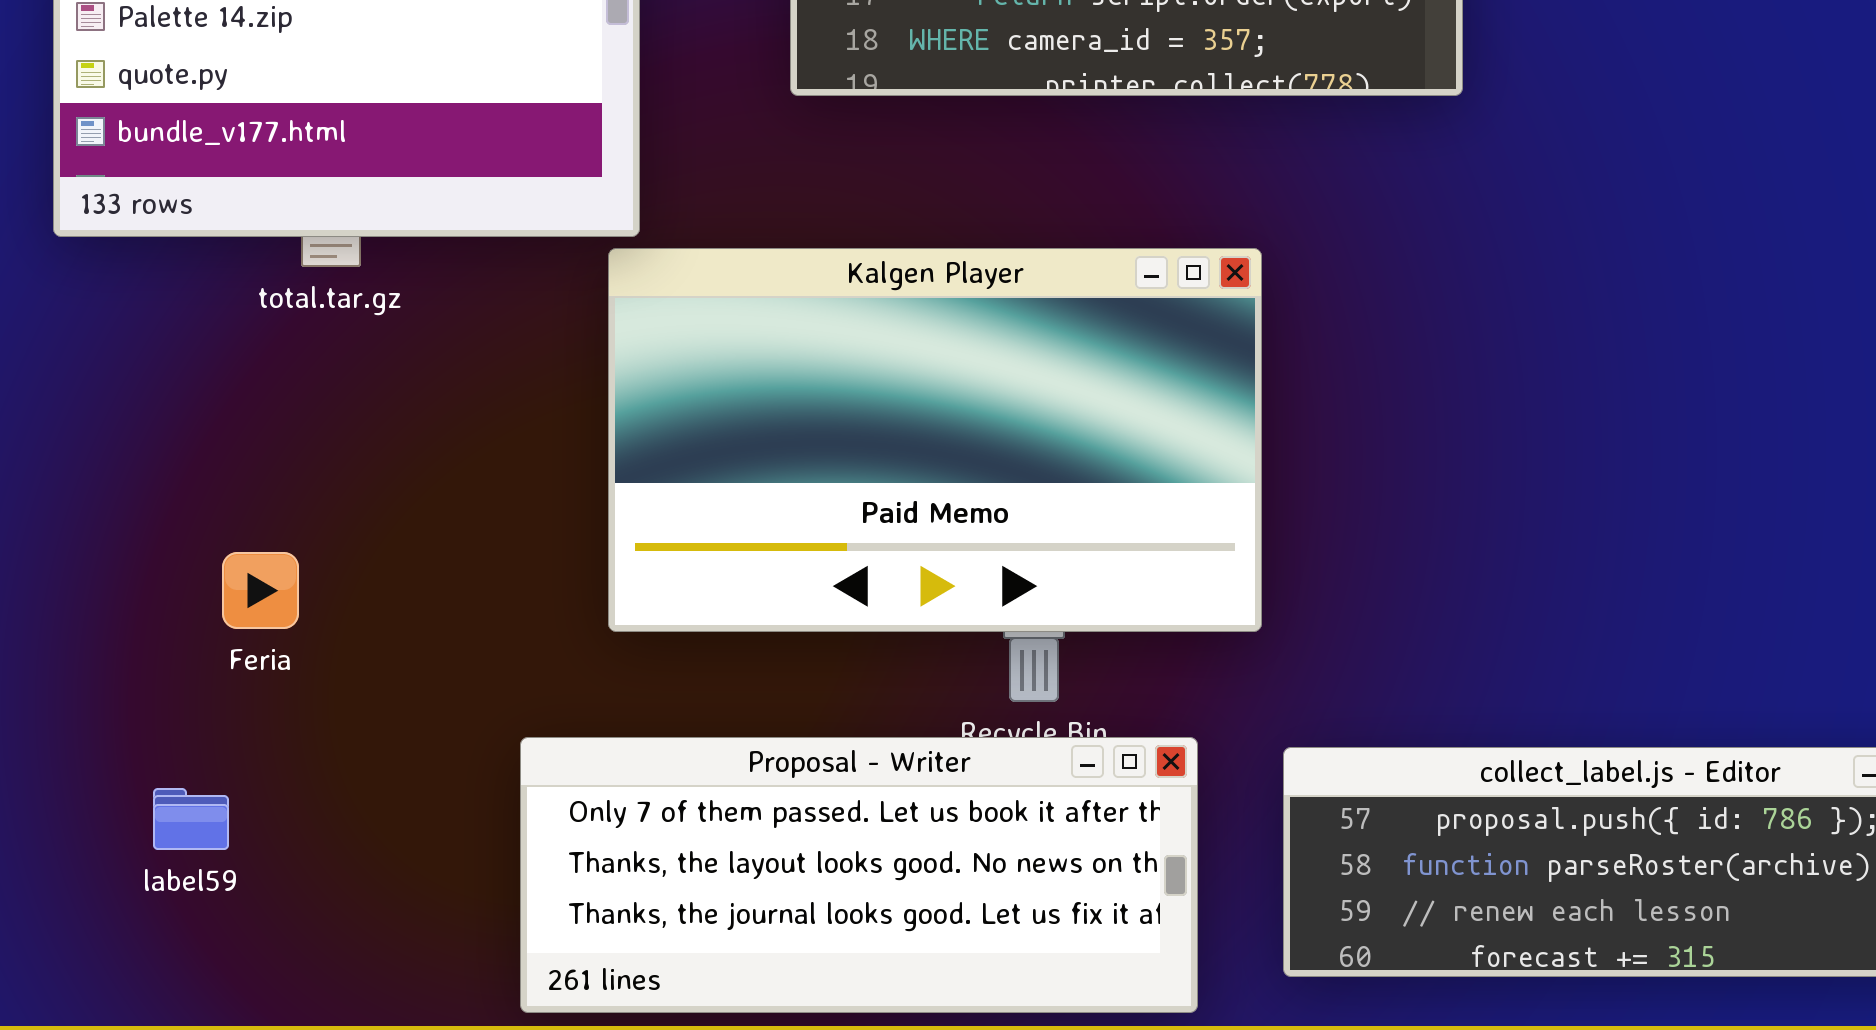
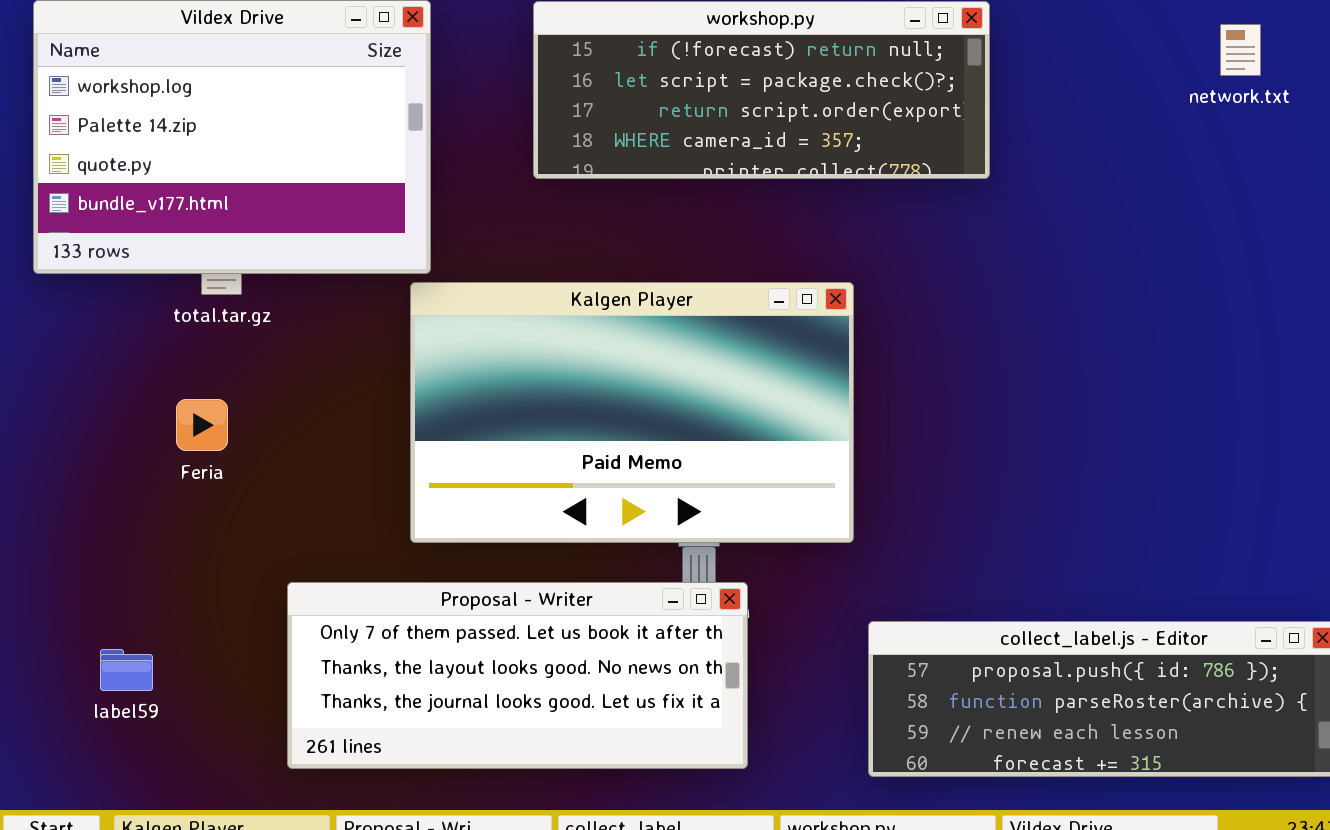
Feria: [222,552,299,629] -> [176,399,228,451], moved
Proposal - Writer: [520,737,1198,1013] -> [287,582,748,769], moved

